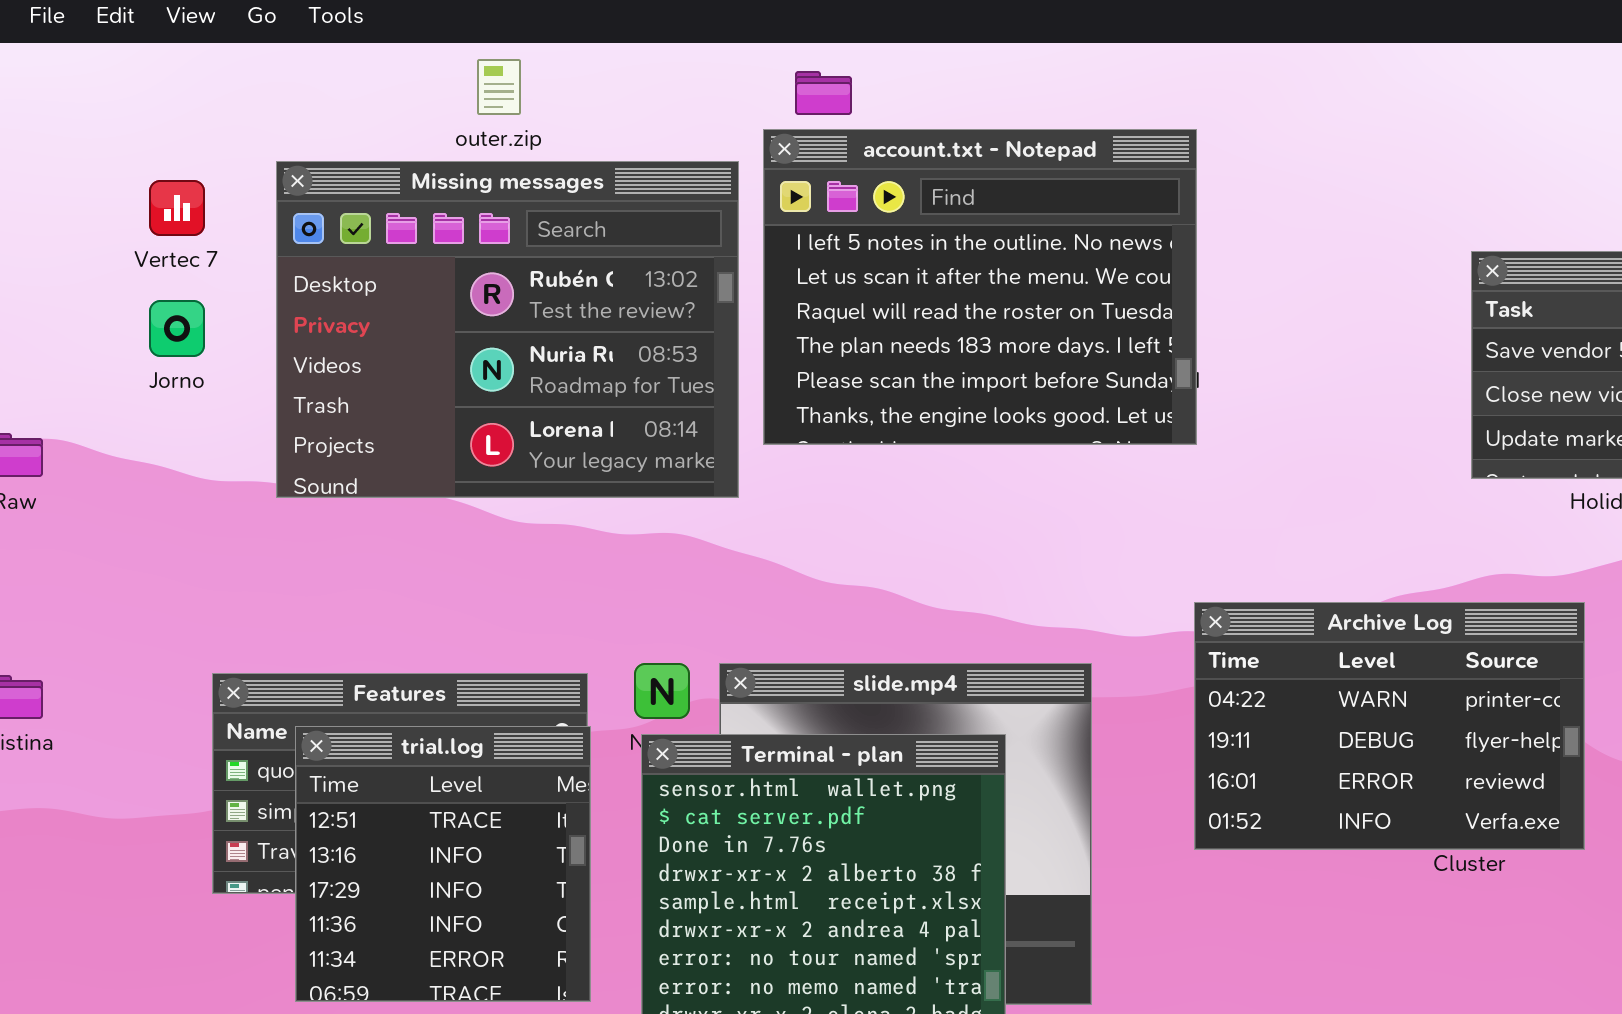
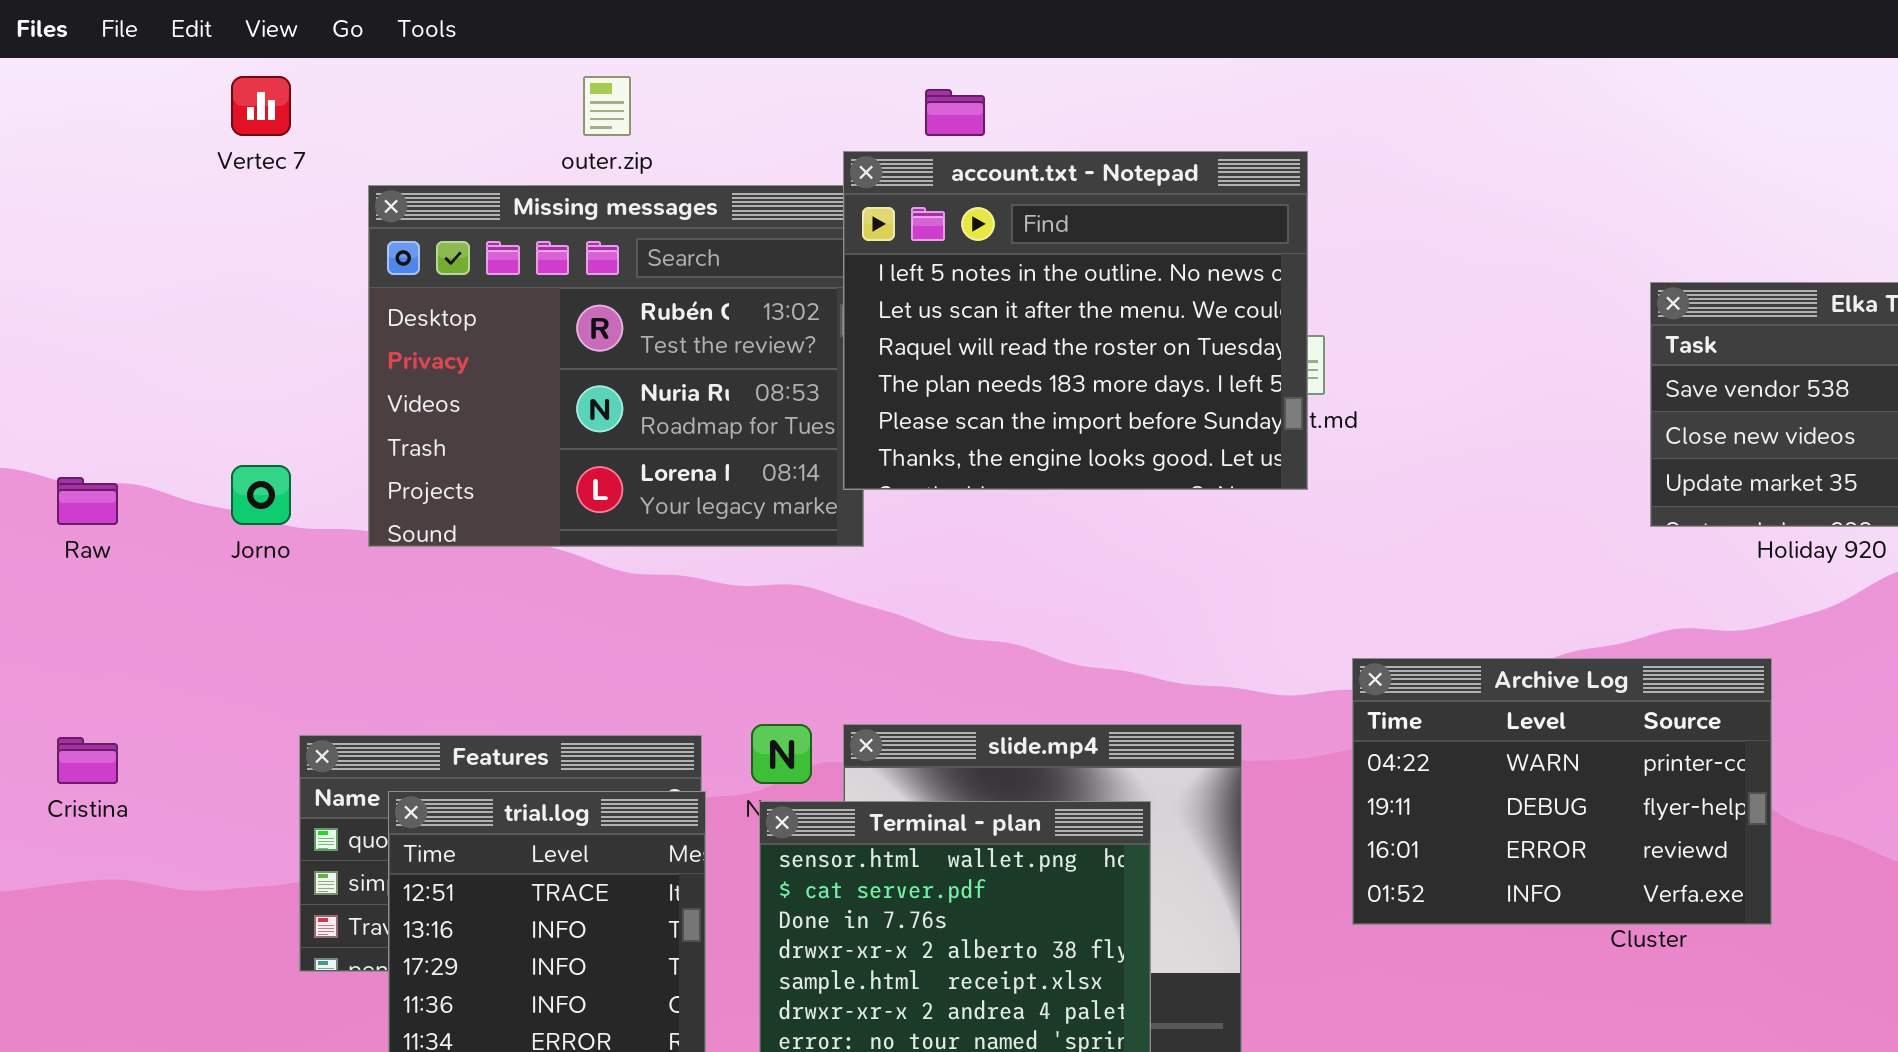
account.txt - Notepad: [763,129,1197,445] -> [843,151,1308,490], moved
Vertec 7: [149,180,205,236] -> [231,76,291,136], moved
Jorno: [149,300,205,357] -> [231,465,291,525], moved

